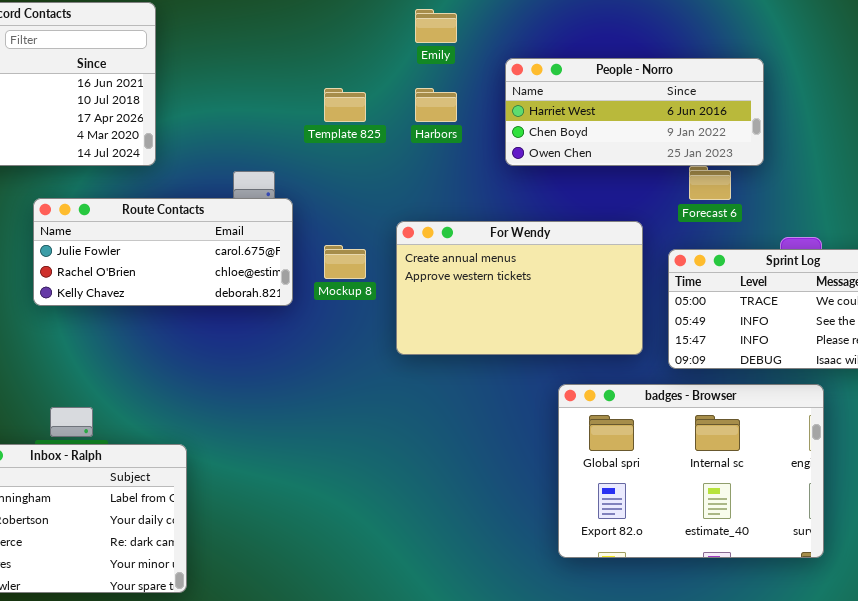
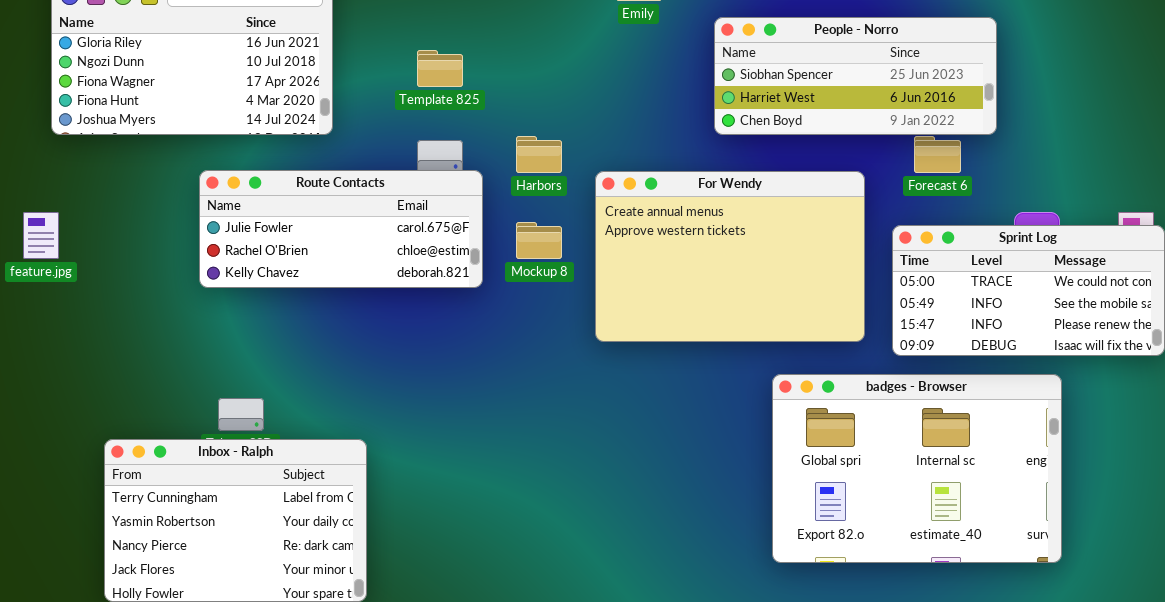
People - Norro: [505,58,764,166] -> [714,17,997,135], scrolled up 1 row
Template 825: [324,88,366,122] -> [417,50,463,87], moved
Harbors: [415,88,457,122] -> [516,136,562,173], moved
For Wendy: [396,221,643,355] -> [595,171,865,342], resized

